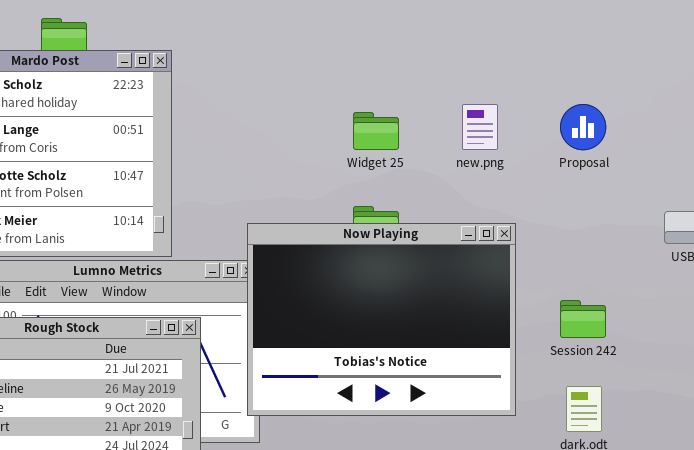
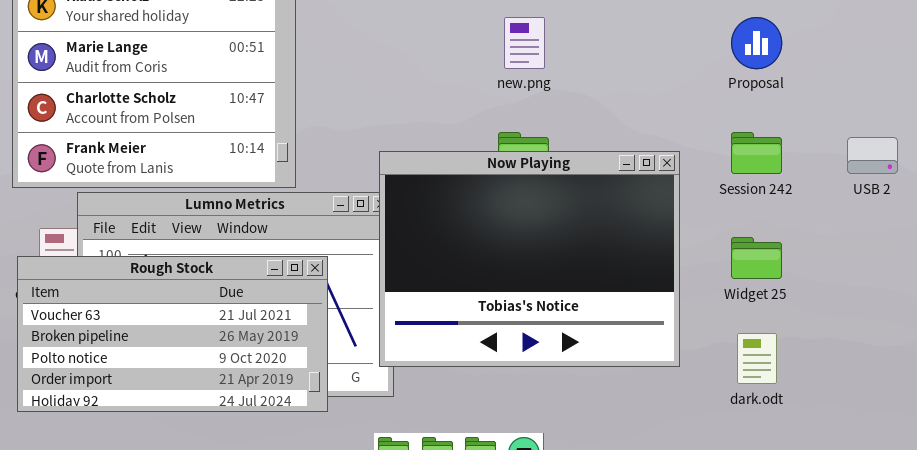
new.png: [462,104,498,150] -> [504,17,545,69], moved
Widget 25: [353,112,399,150] -> [731,237,782,279], moved
Session 242: [560,300,606,338] -> [731,132,782,174], moved

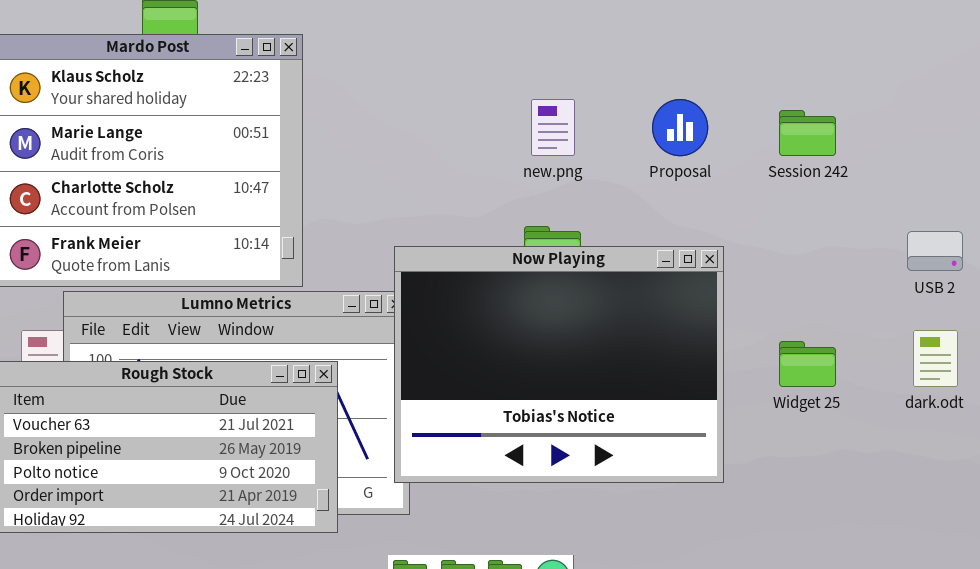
Proposal: [731,17,782,69] -> [652,99,708,156], moved
Session 242: [731,132,782,174] -> [779,110,836,156], moved
dark.odt: [737,333,777,384] -> [913,330,958,387], moved

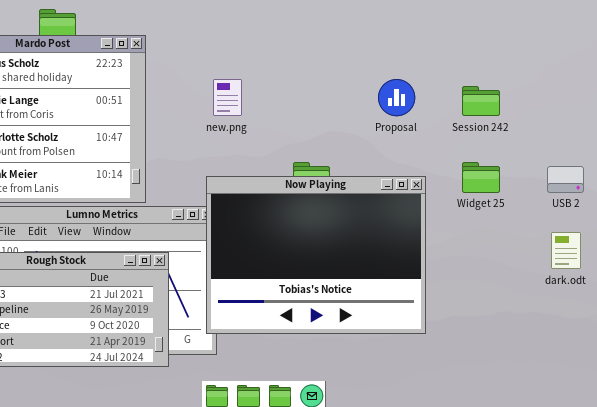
new.png: [531,99,575,156] -> [213,79,242,116], moved
Widget 25: [779,341,836,387] -> [462,162,500,193], moved

